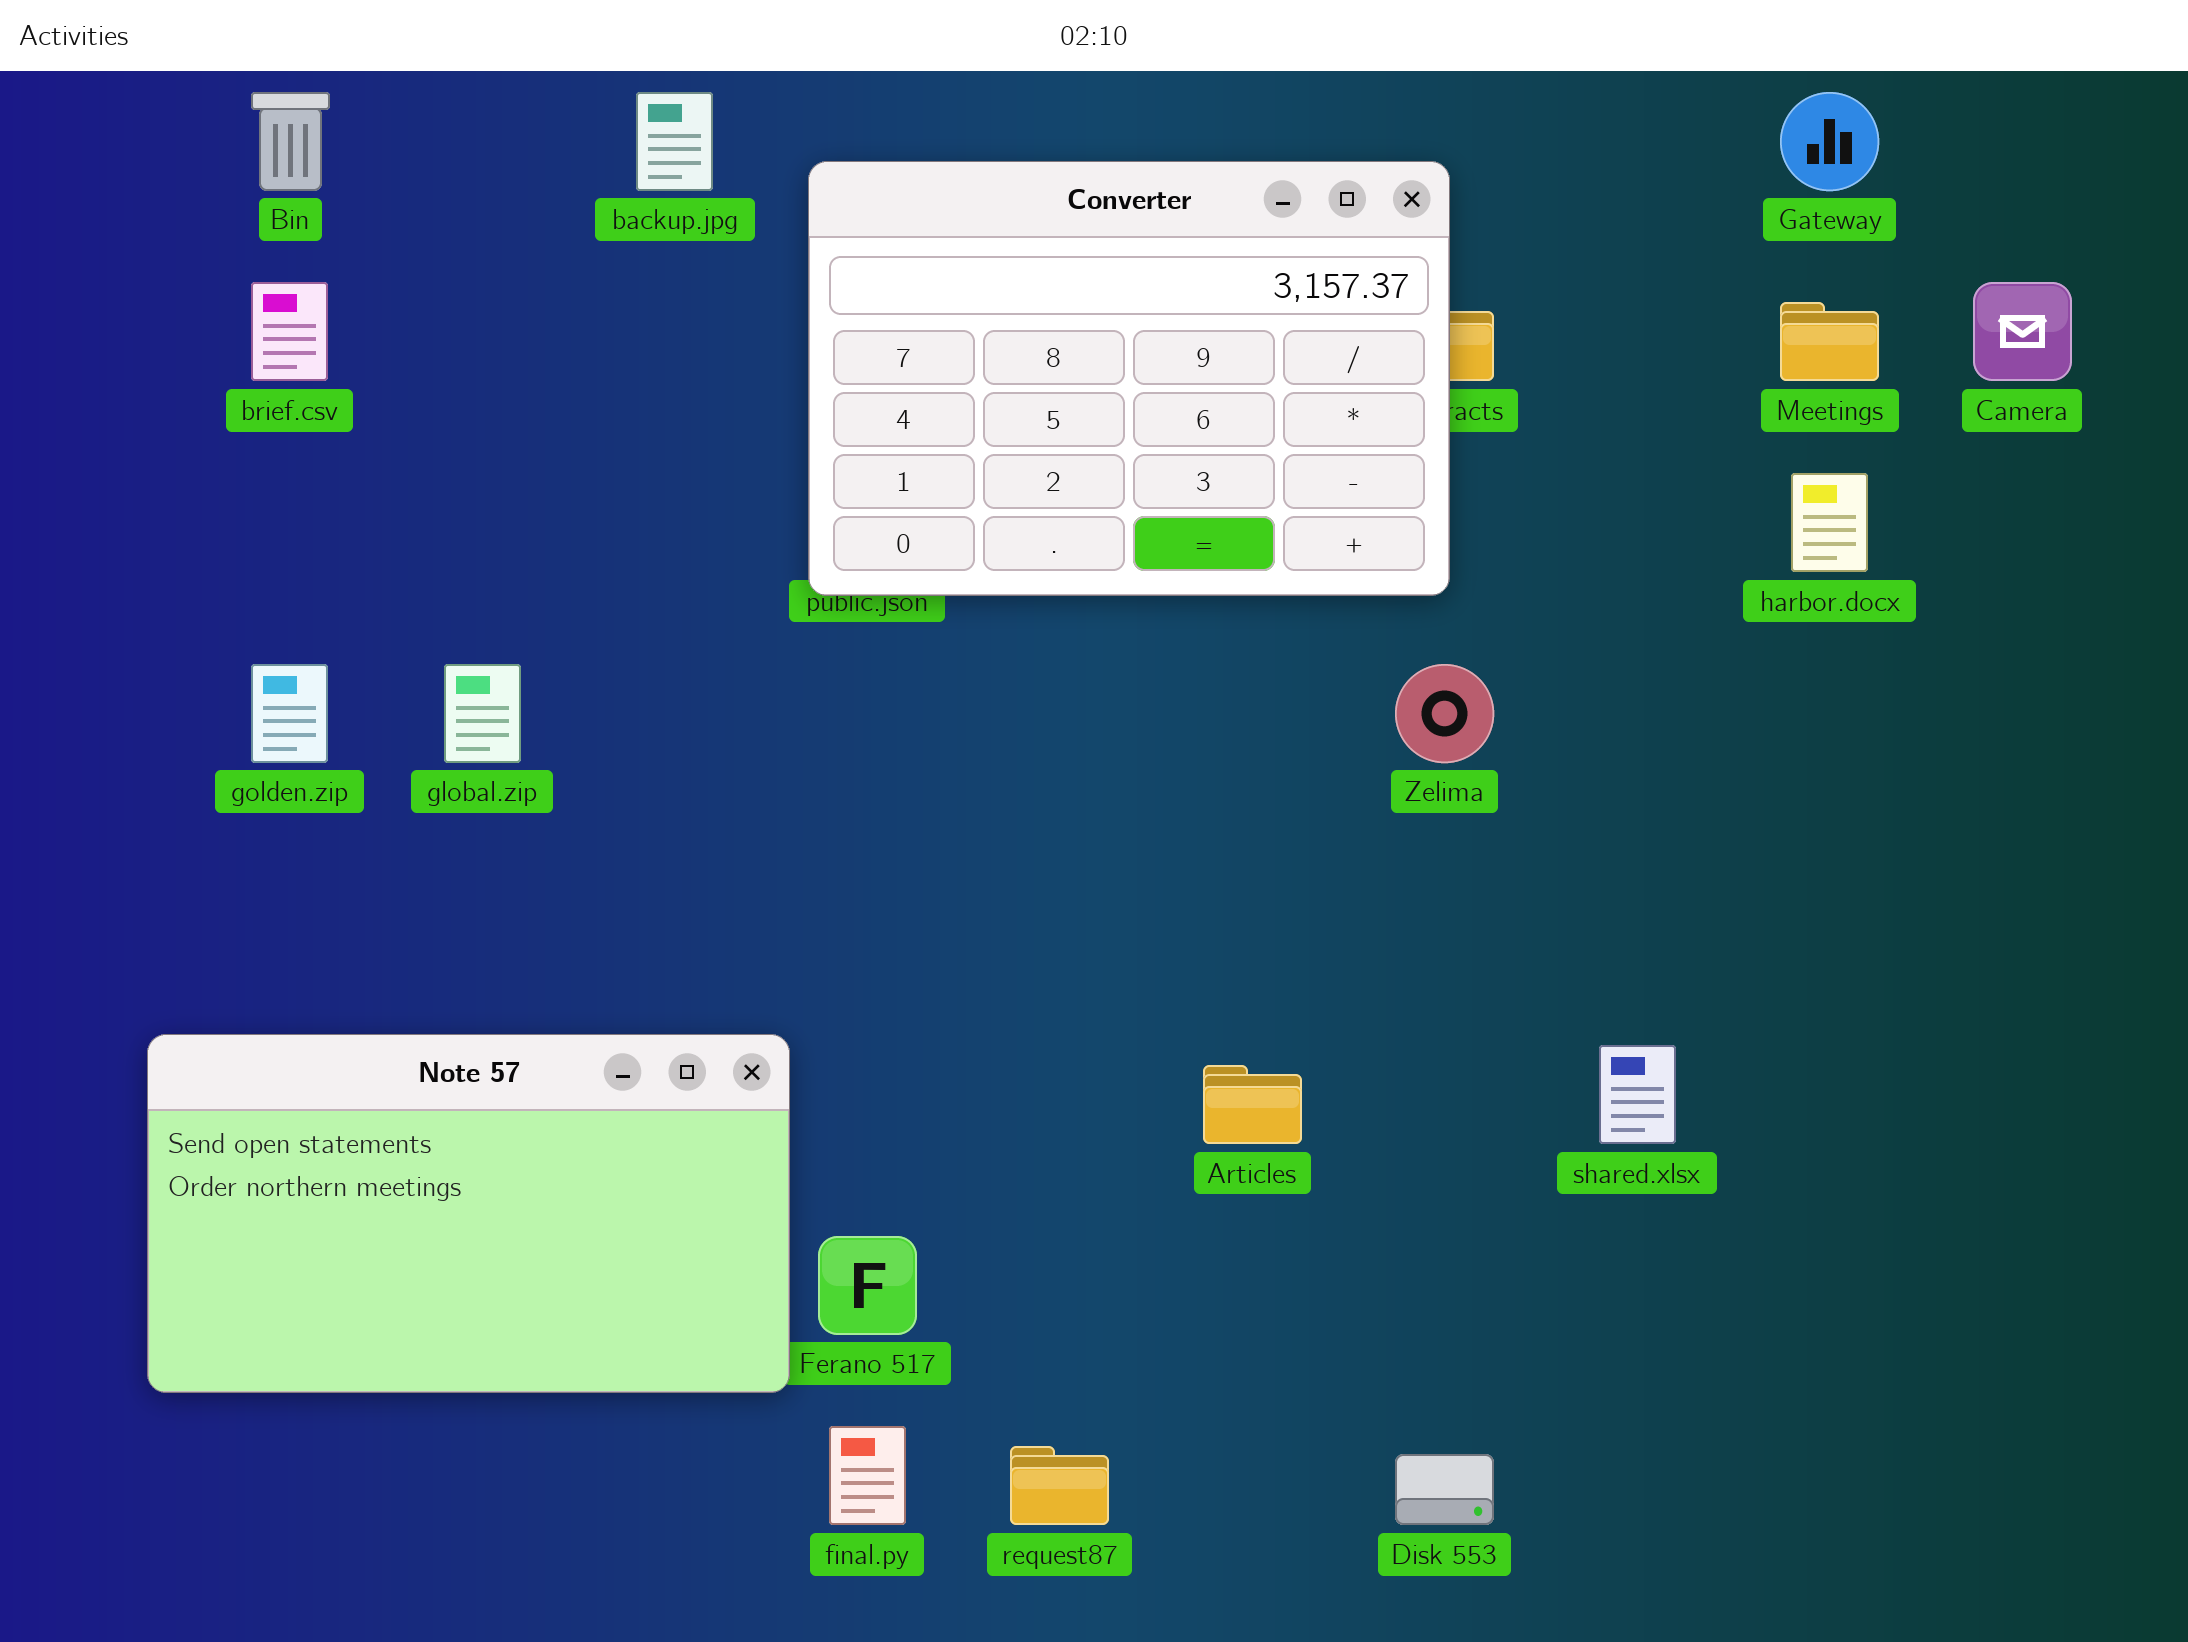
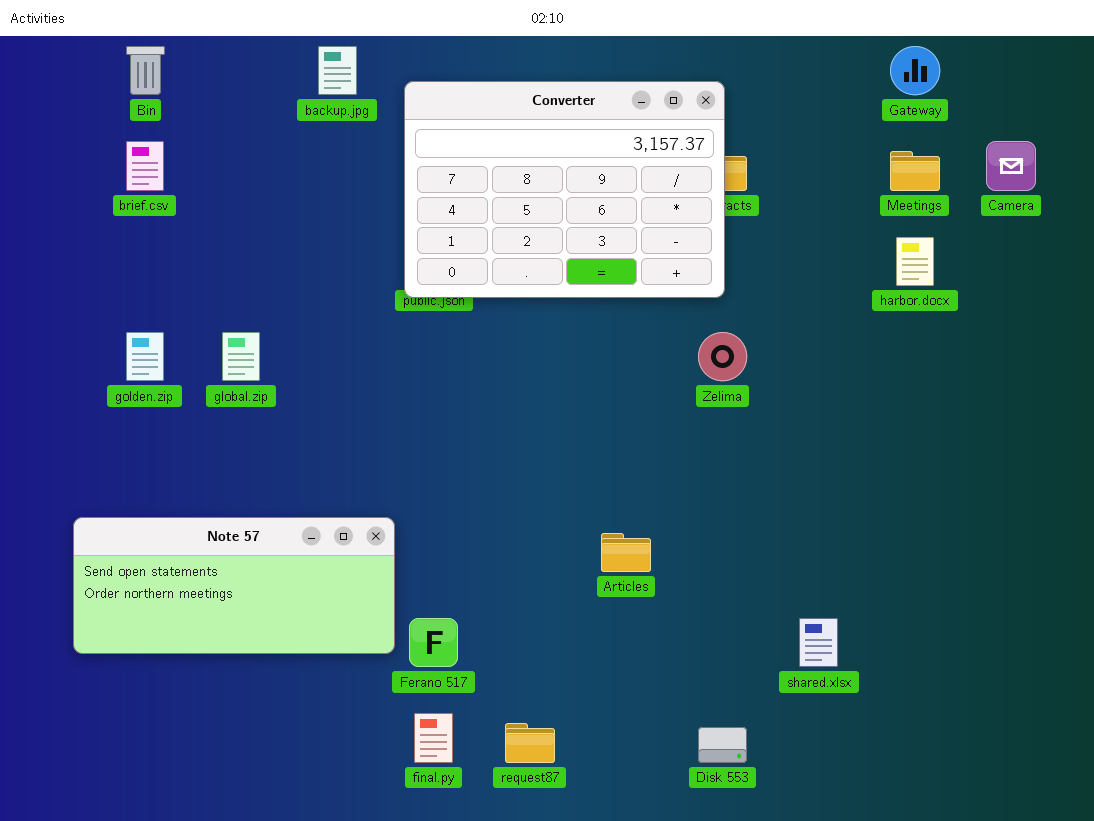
Note 57: [147,1034,790,1393] -> [73,517,395,654], resized
shared.xlsx: [1599,1045,1676,1144] -> [799,618,838,667], moved

